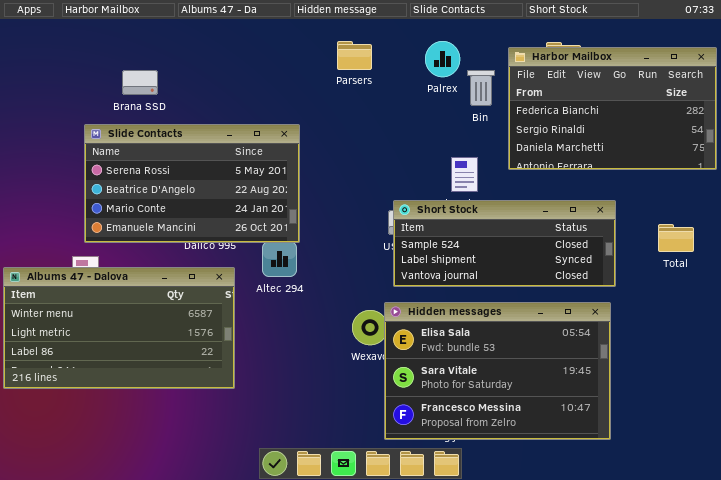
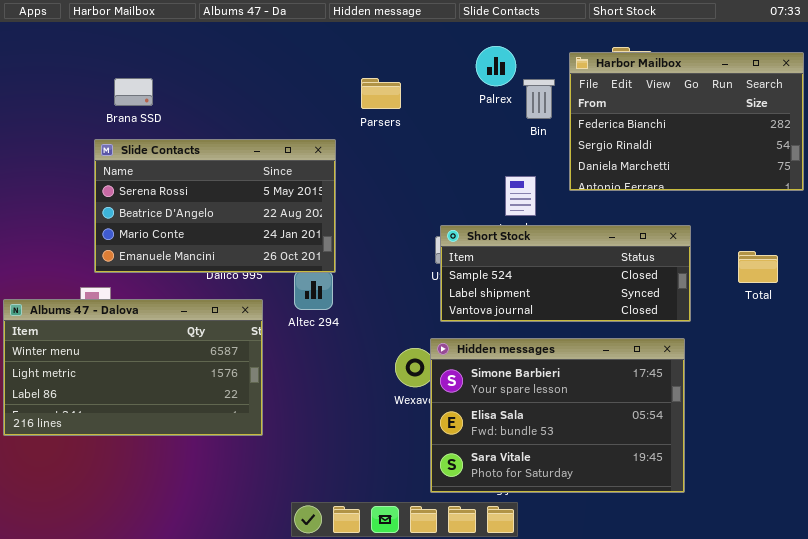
Parsers: [337,41,372,70] -> [361,78,401,109], moved
Brana SSD: [122,70,158,95] -> [114,78,153,106], moved
Hidden messages: [384,302,611,440] -> [430,338,685,493], scrolled up 1 row

